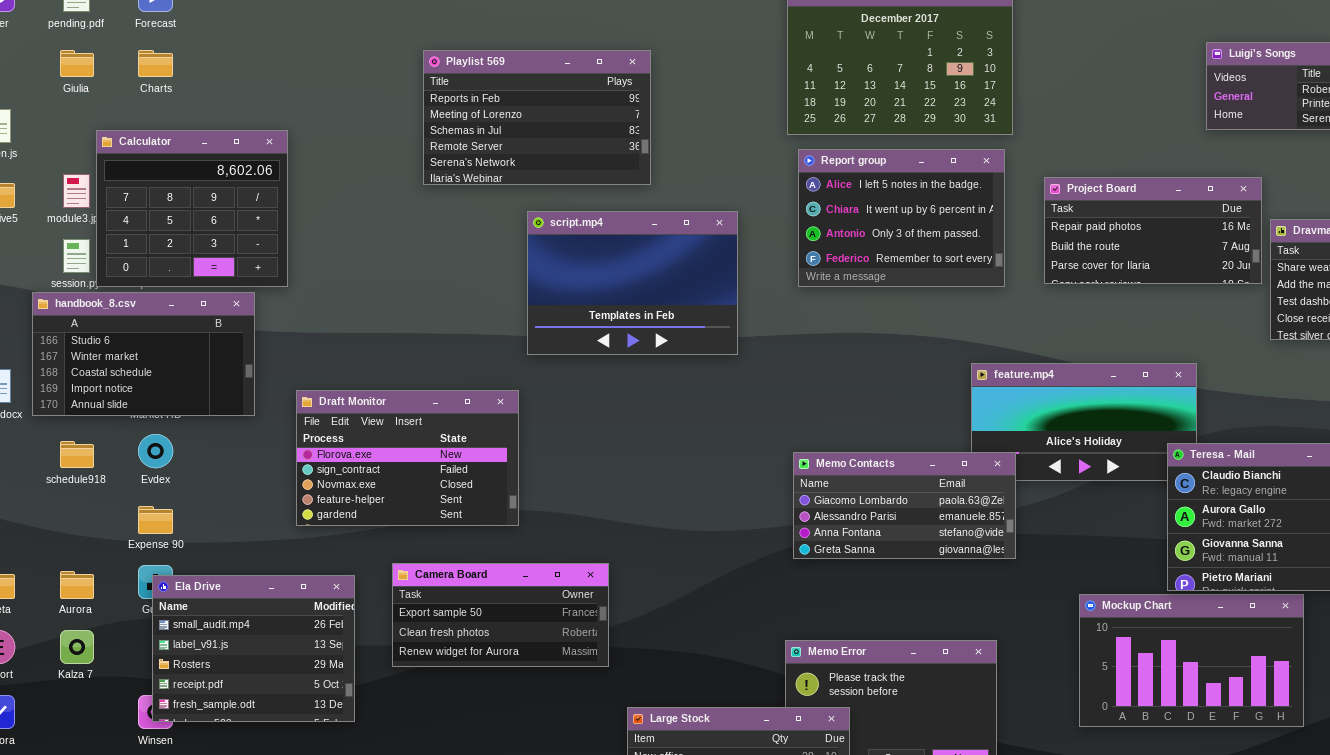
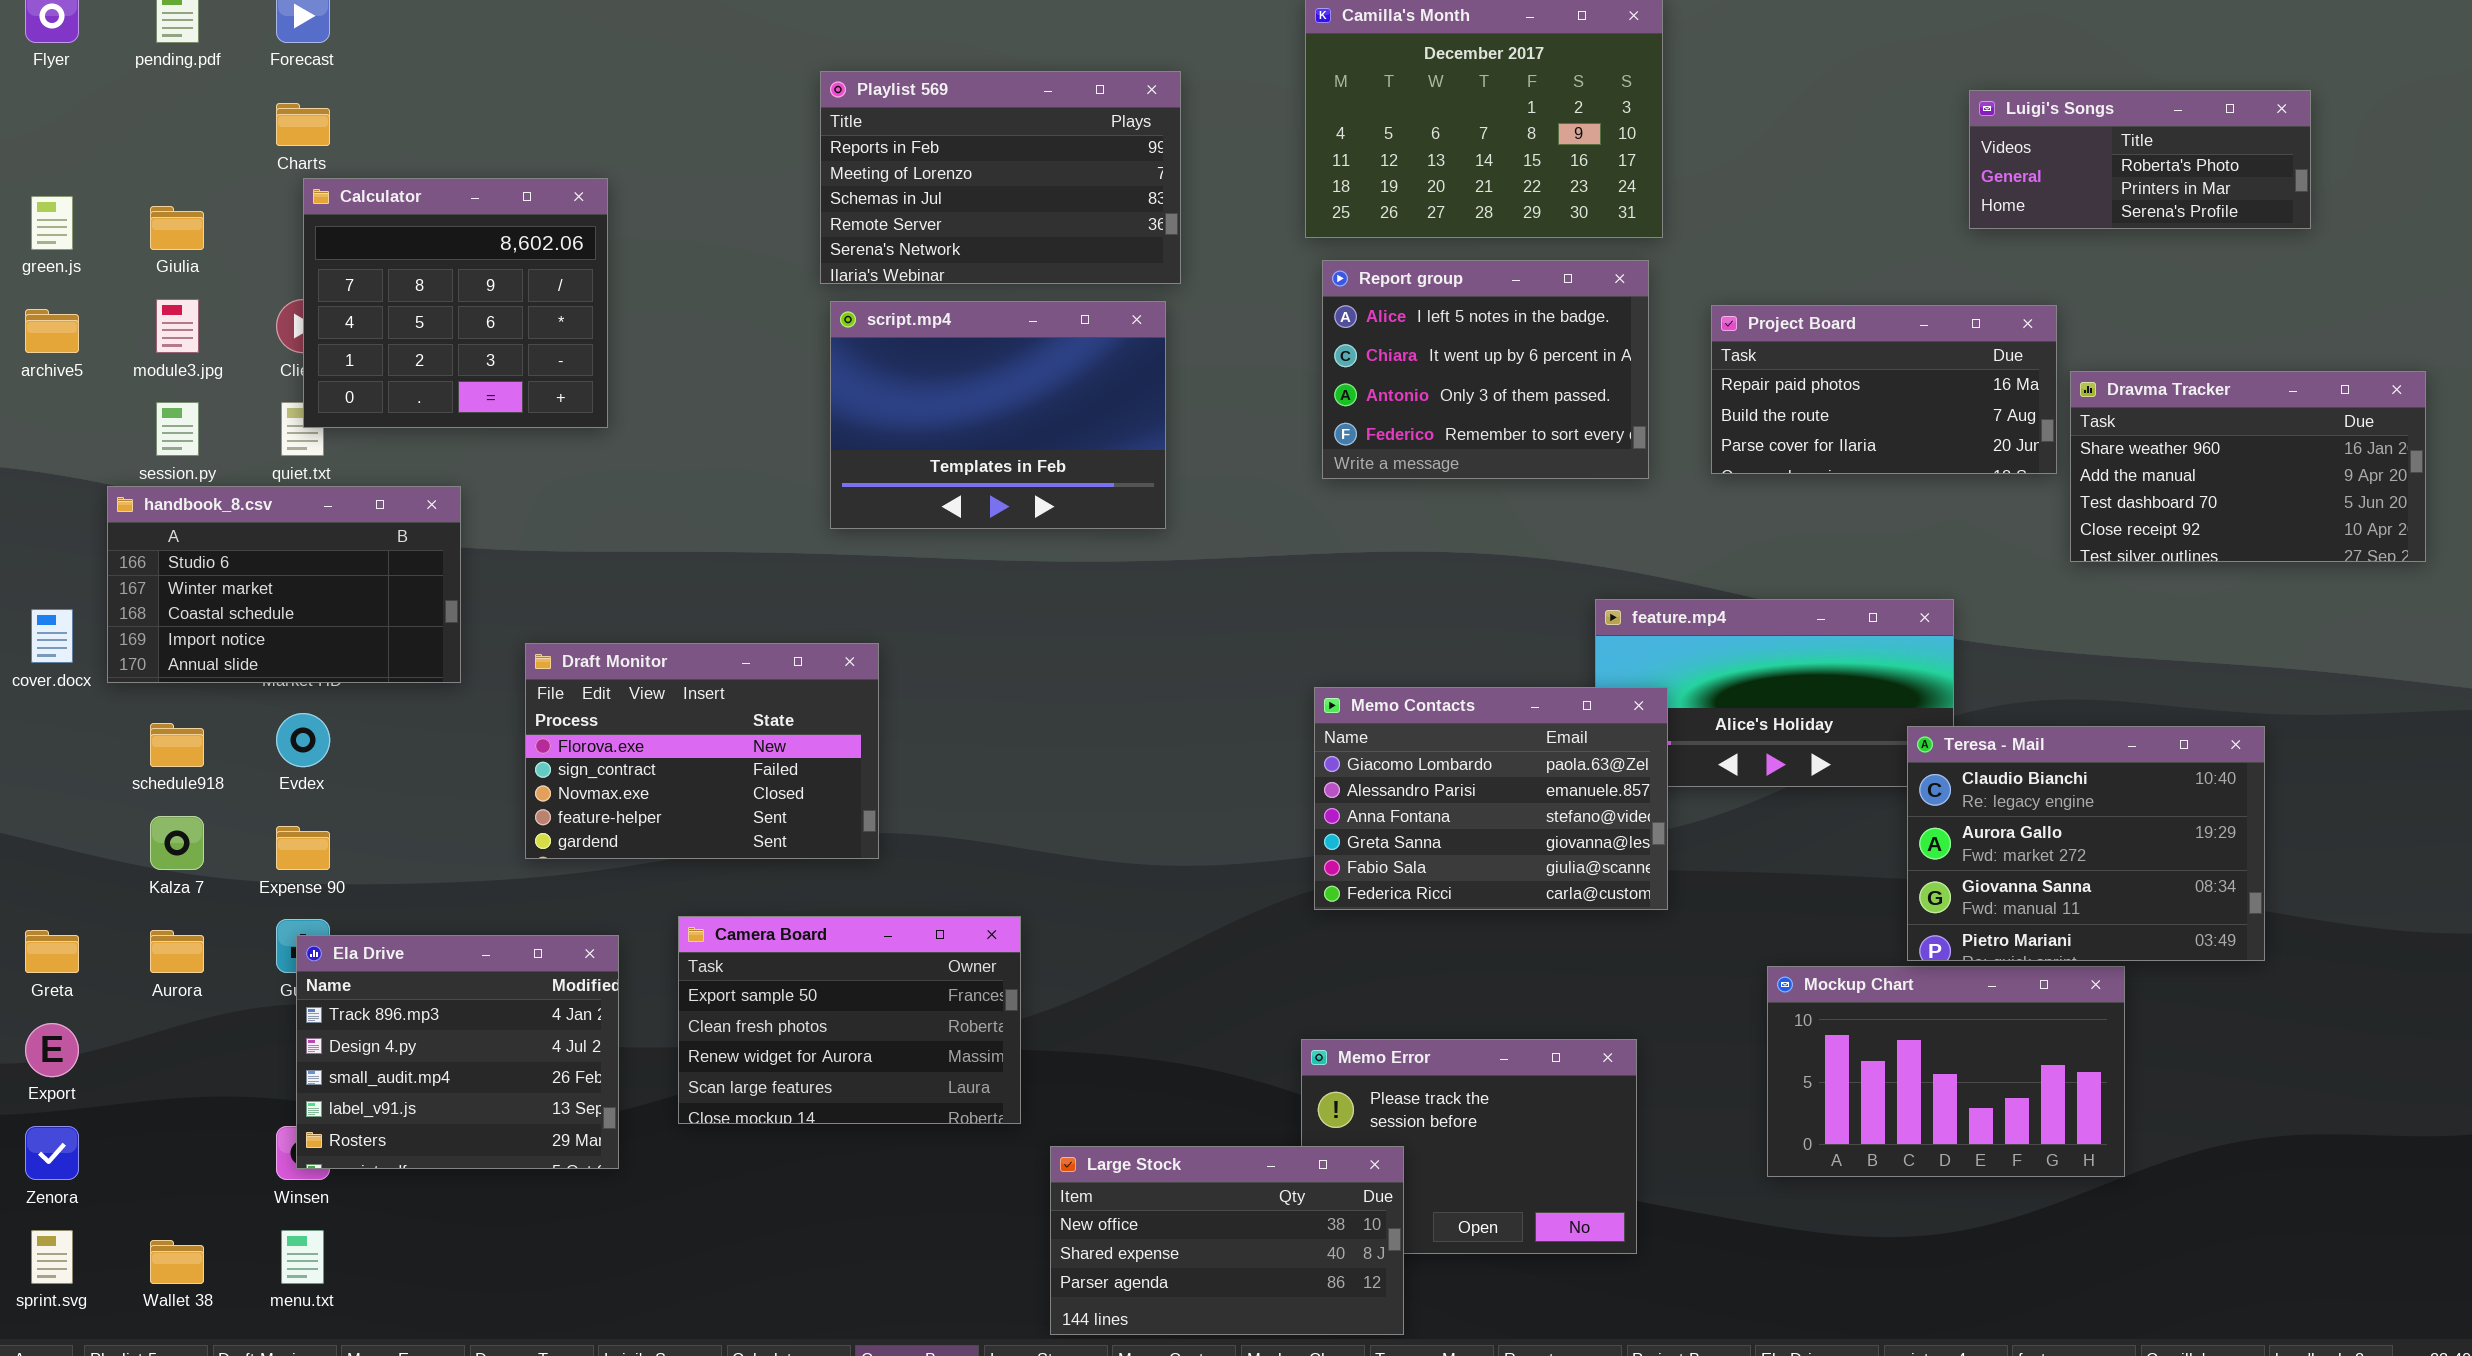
Giulia: [60,50,94,77] -> [150,206,204,250], moved
Playlist 569: [423,50,651,185] -> [820,71,1181,284], moved
Calculator: [96,130,288,287] -> [303,178,608,428], moved
script.mp4: [527,211,738,355] -> [830,301,1166,529], moved
Memo Contacts: [793,452,1016,559] -> [1314,687,1668,910], resized
Camera Board: [392,563,609,667] -> [678,916,1021,1124], resized
Ela Drive: [152,575,355,722] -> [296,935,619,1169], scrolled up 2 rows
Kalza 7: [60,630,94,664] -> [150,816,204,870], moved

